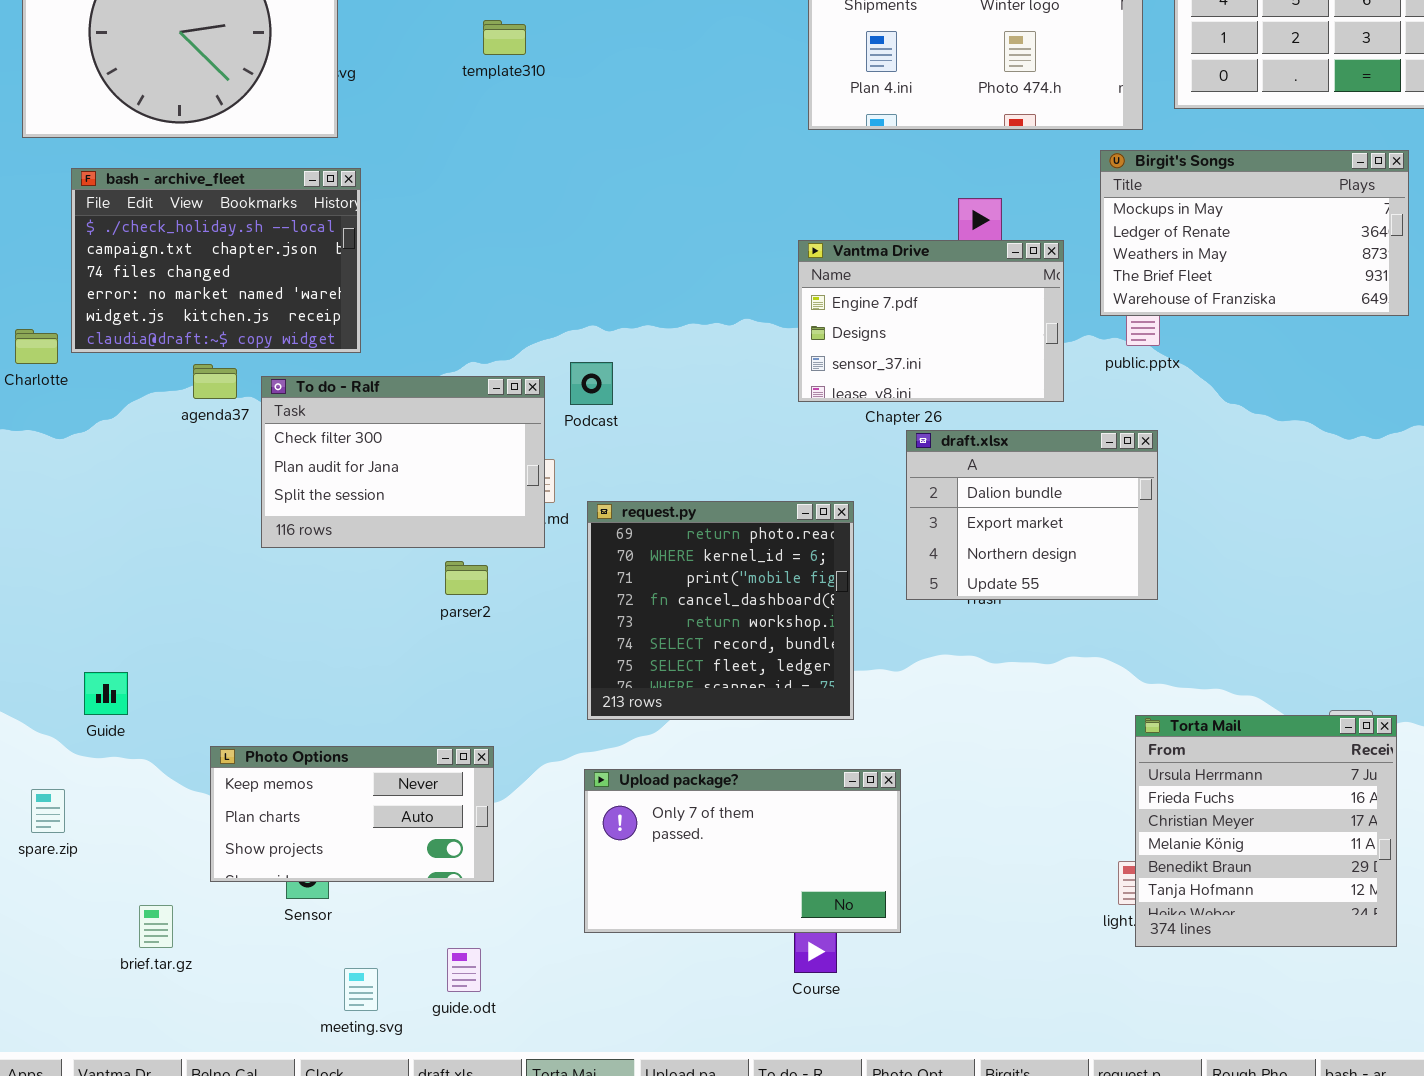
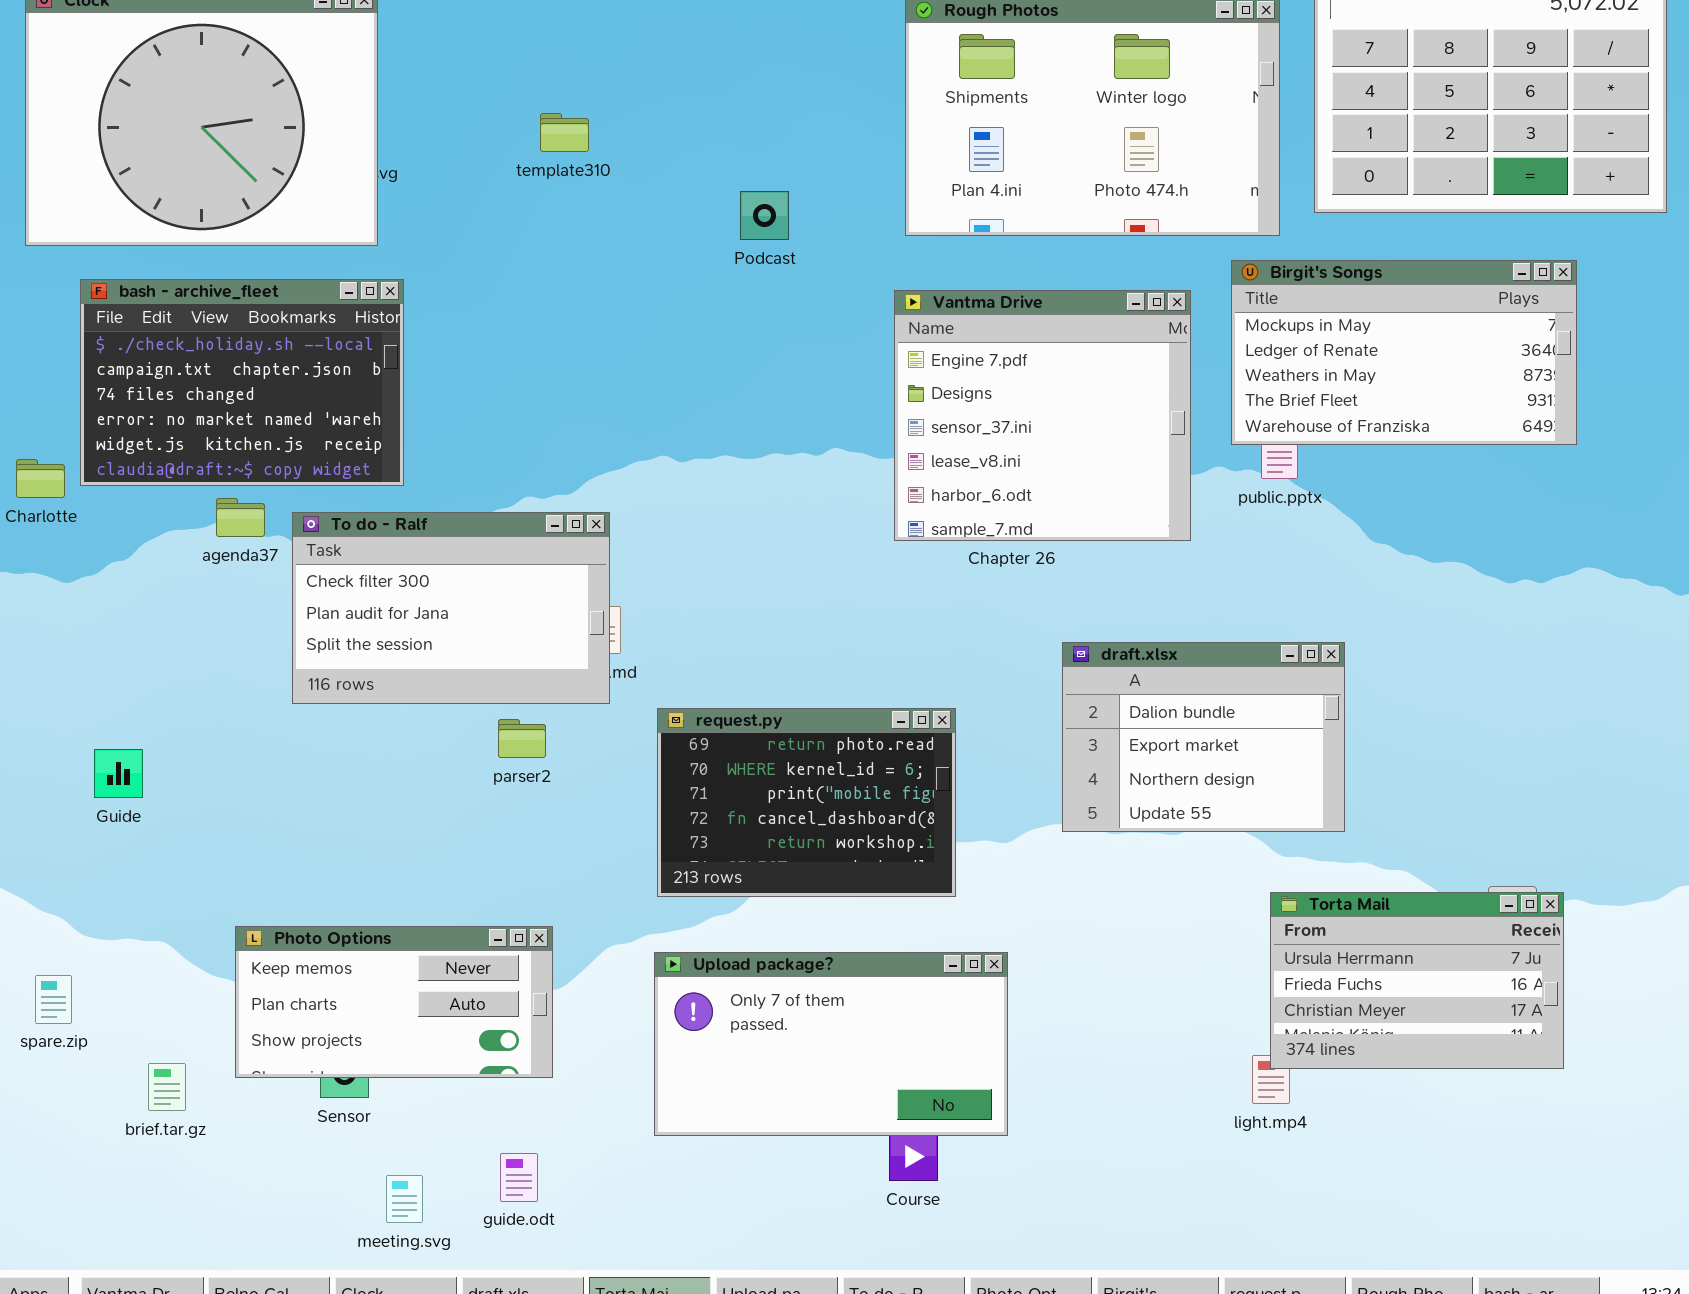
Vantma Drive: [798,240,1064,402] -> [894,290,1191,541], resized
Podcast: [570,362,613,405] -> [740,191,789,240], moved
draft.xlsx: [906,430,1158,600] -> [1062,642,1345,832], moved
request.py: [587,501,854,720] -> [657,708,956,897], resized
Guide: [84,672,128,715] -> [94,749,143,798], moved
Torta Mail: [1135,715,1397,947] -> [1270,892,1564,1069], resized
brief.tar.gz: [139,905,173,948] -> [148,1063,186,1111], moved

